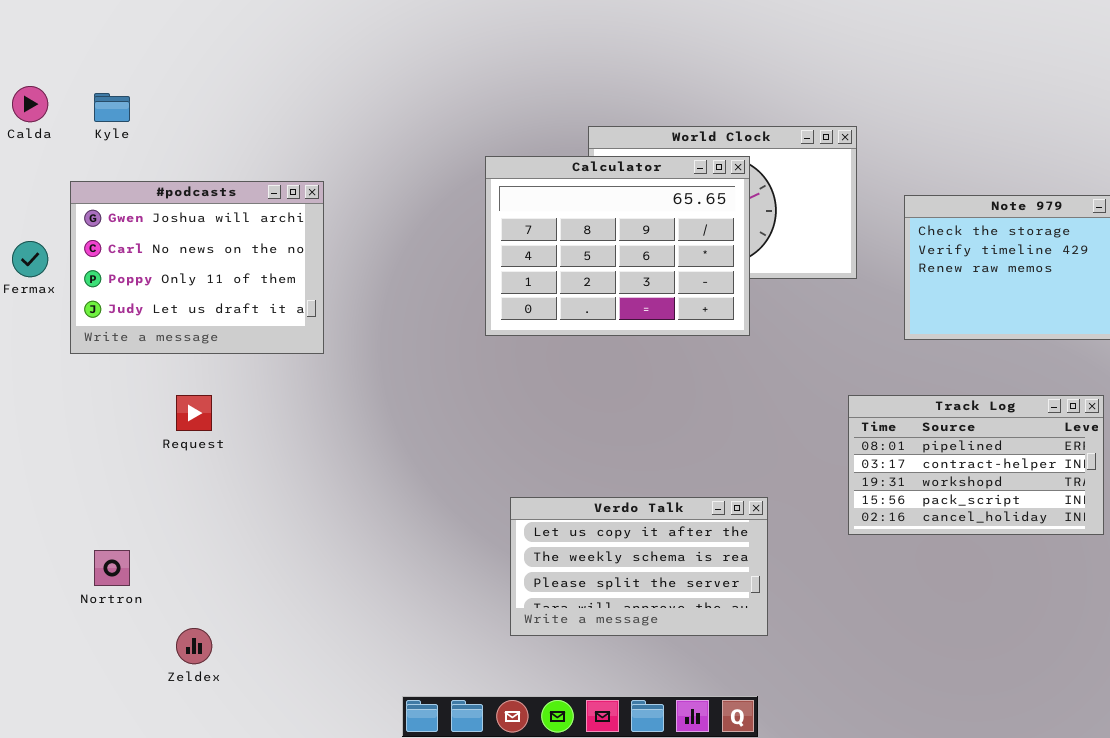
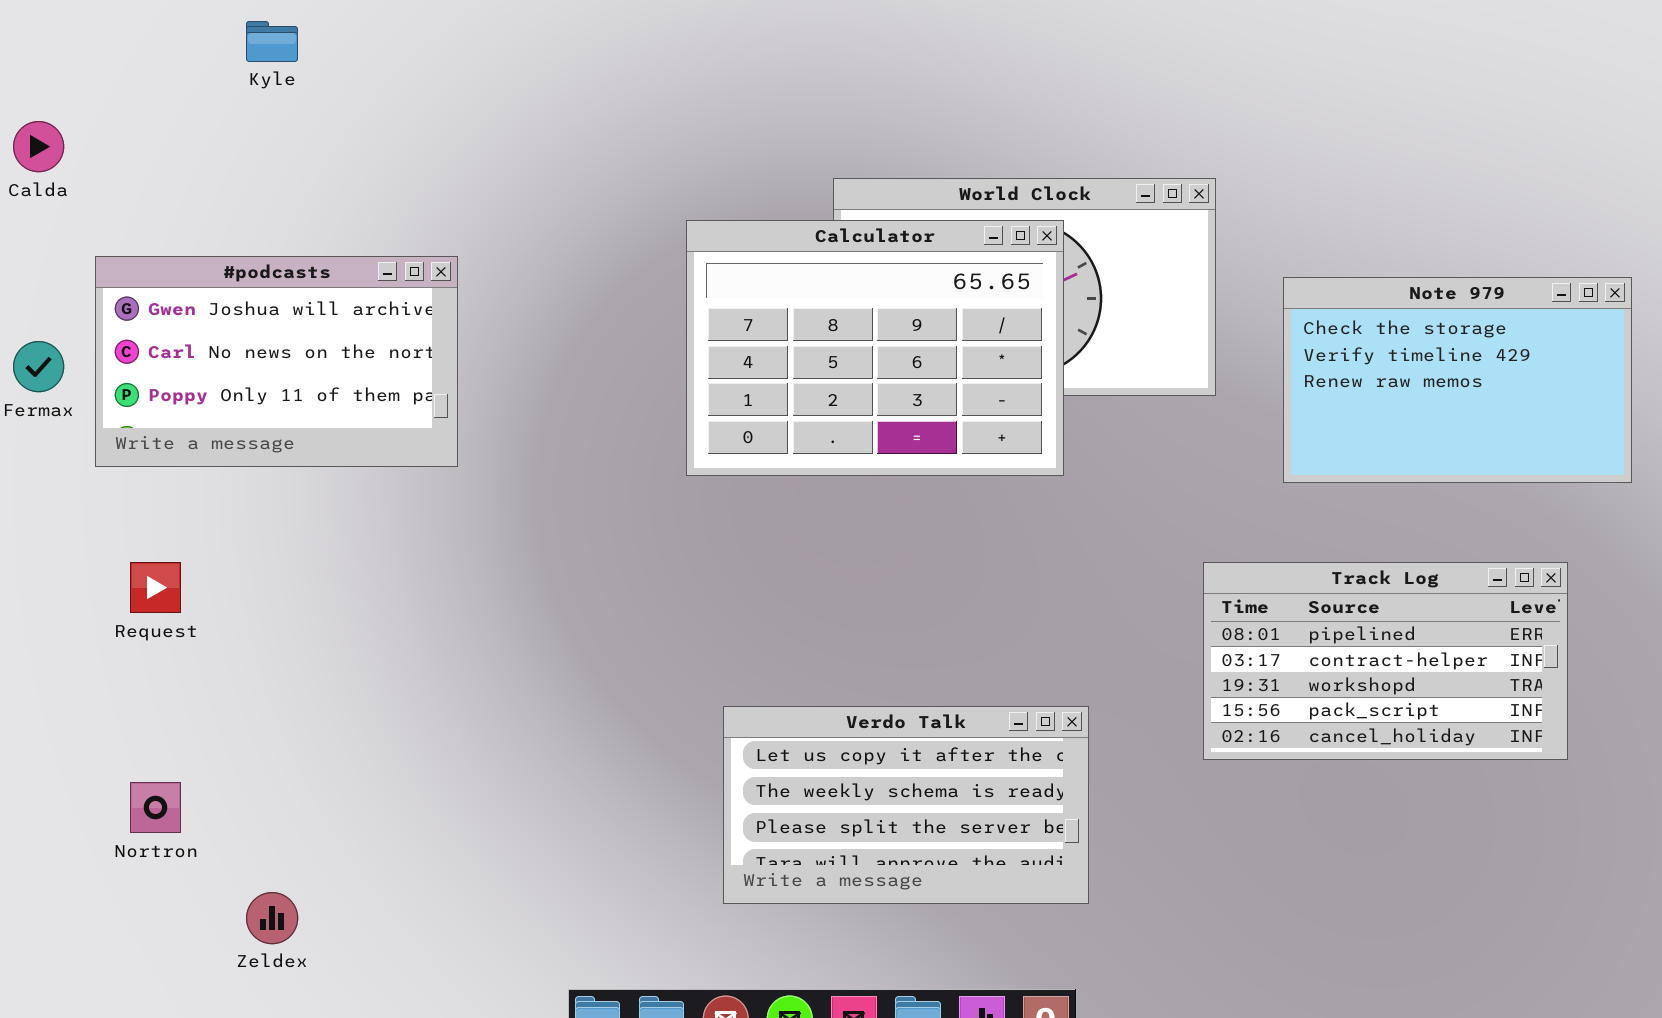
Kyle: [94,93,130,122] -> [246,21,298,62], moved
#podcasts: [70,181,324,354] -> [95,256,458,467], resized
Request: [176,395,212,431] -> [130,562,181,613], moved

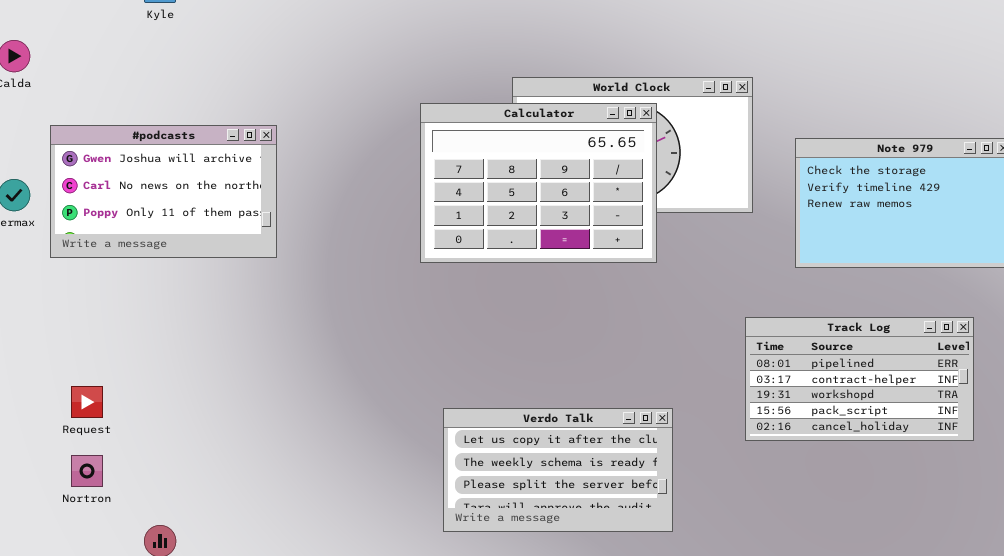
Request: [130,562,181,613] -> [71,386,103,418], moved

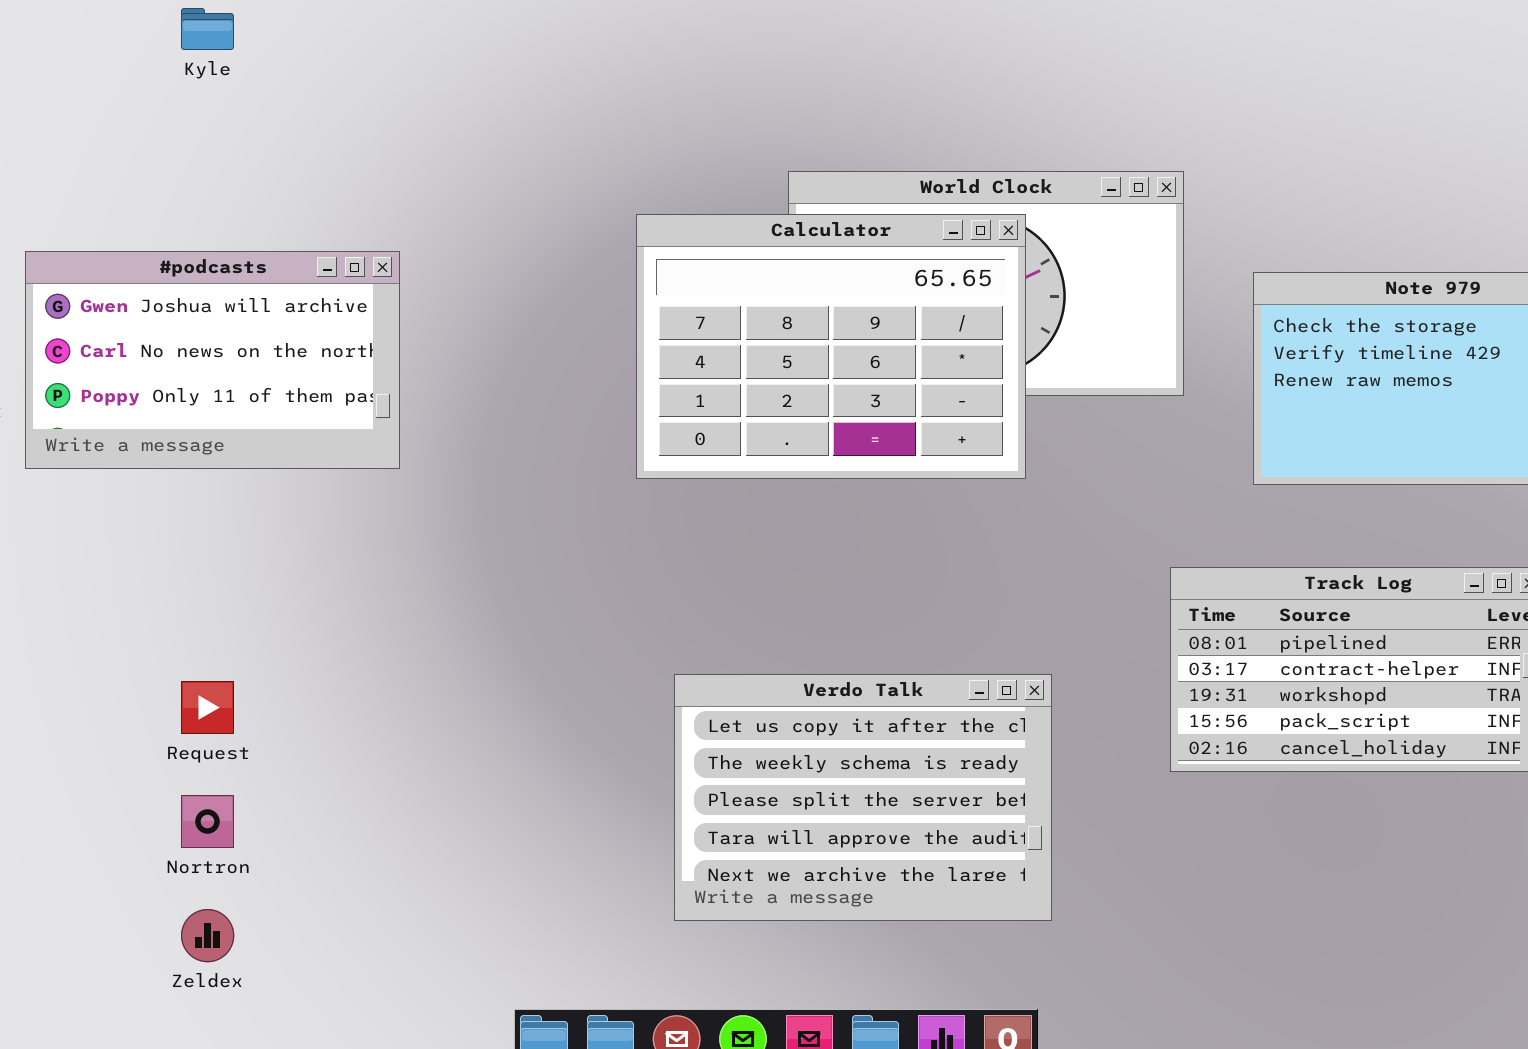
Request: [71,386,103,418] -> [181,681,234,734], moved
Verdo Talk: [443,408,673,532] -> [674,674,1052,921], resized
Nortron: [71,455,103,487] -> [181,795,234,848], moved

